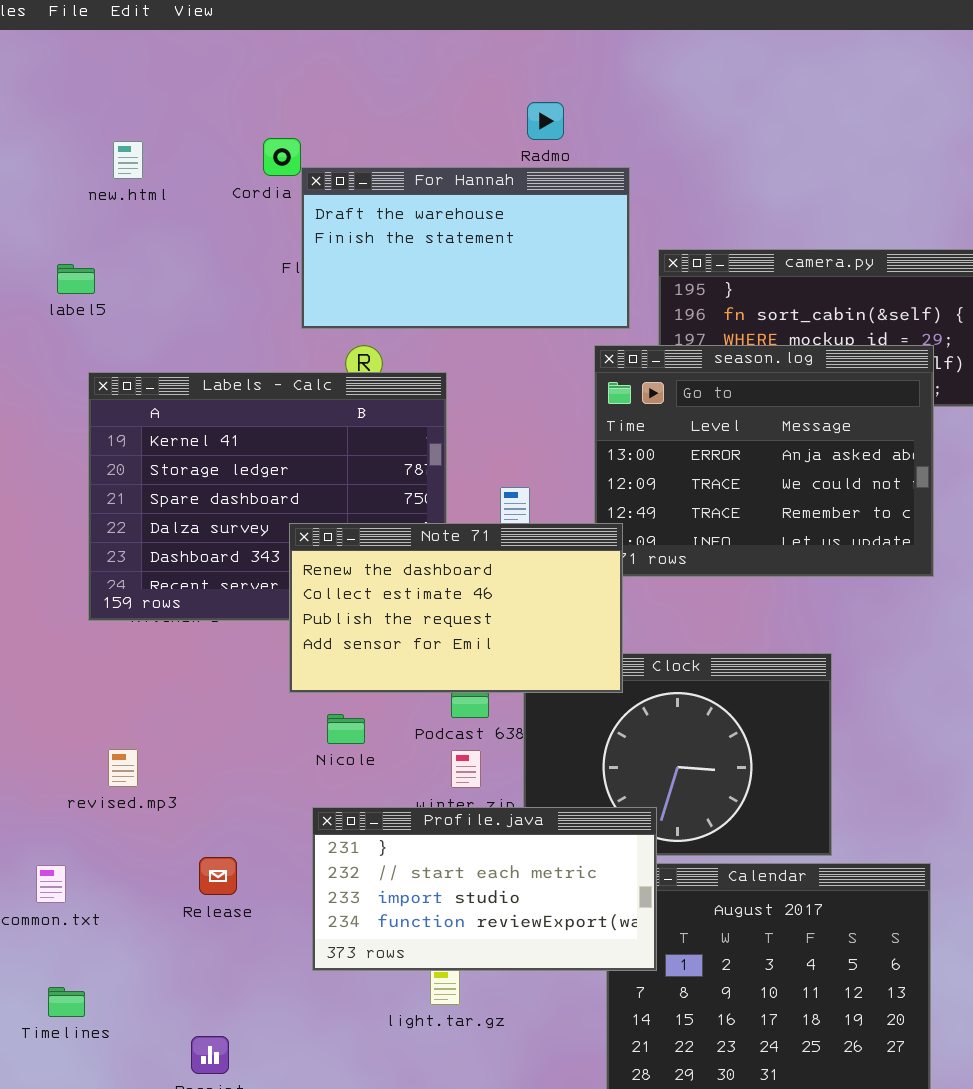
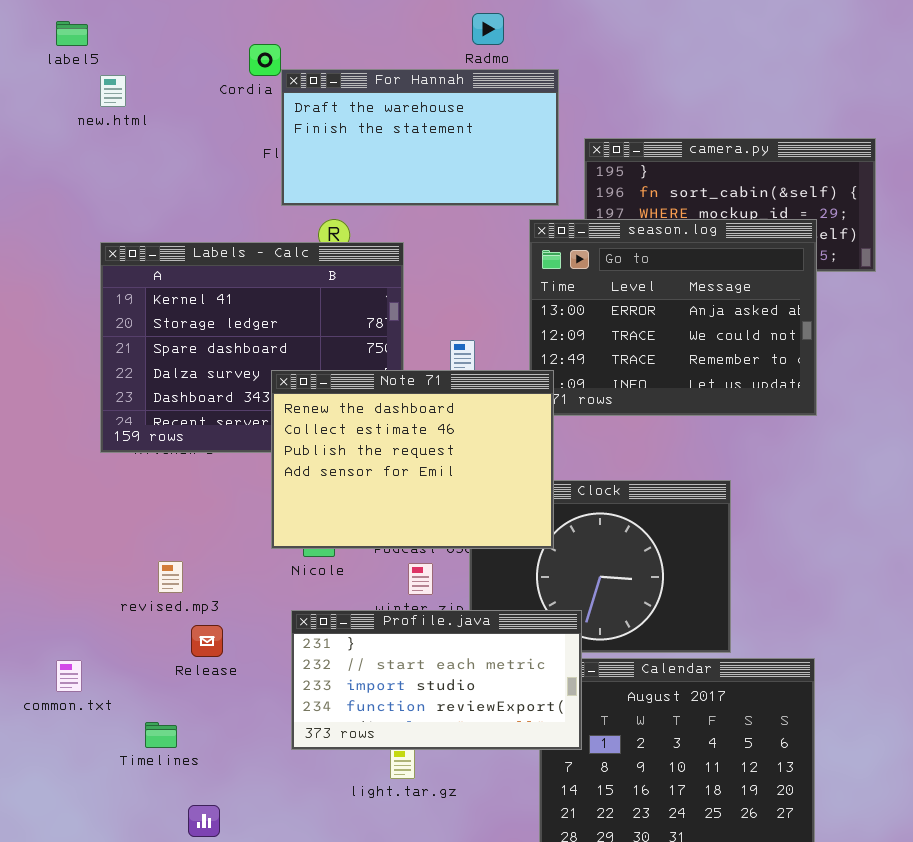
new.html: [113,141,143,179] -> [100,75,126,107], moved
label5: [57,264,95,294] -> [56,21,88,46], moved
Note 71: [289,523,623,693] -> [271,370,554,549], resized
revised.mp3: [108,749,138,787] -> [158,561,183,593], moved
Release: [199,857,237,895] -> [191,625,223,657], moved
Timelines: [48,987,85,1017] -> [145,722,177,748], moved

